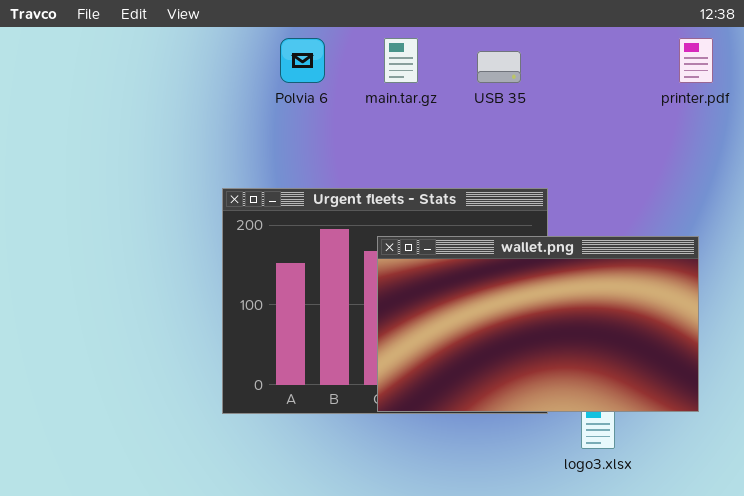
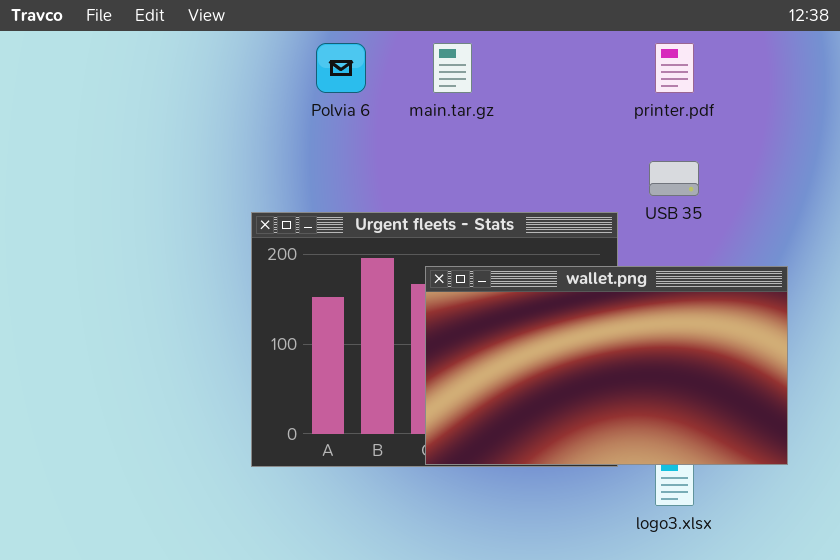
printer.pdf: [679,38,713,83] -> [655,43,694,93], moved
USB 35: [477,51,521,83] -> [649,161,699,196], moved

